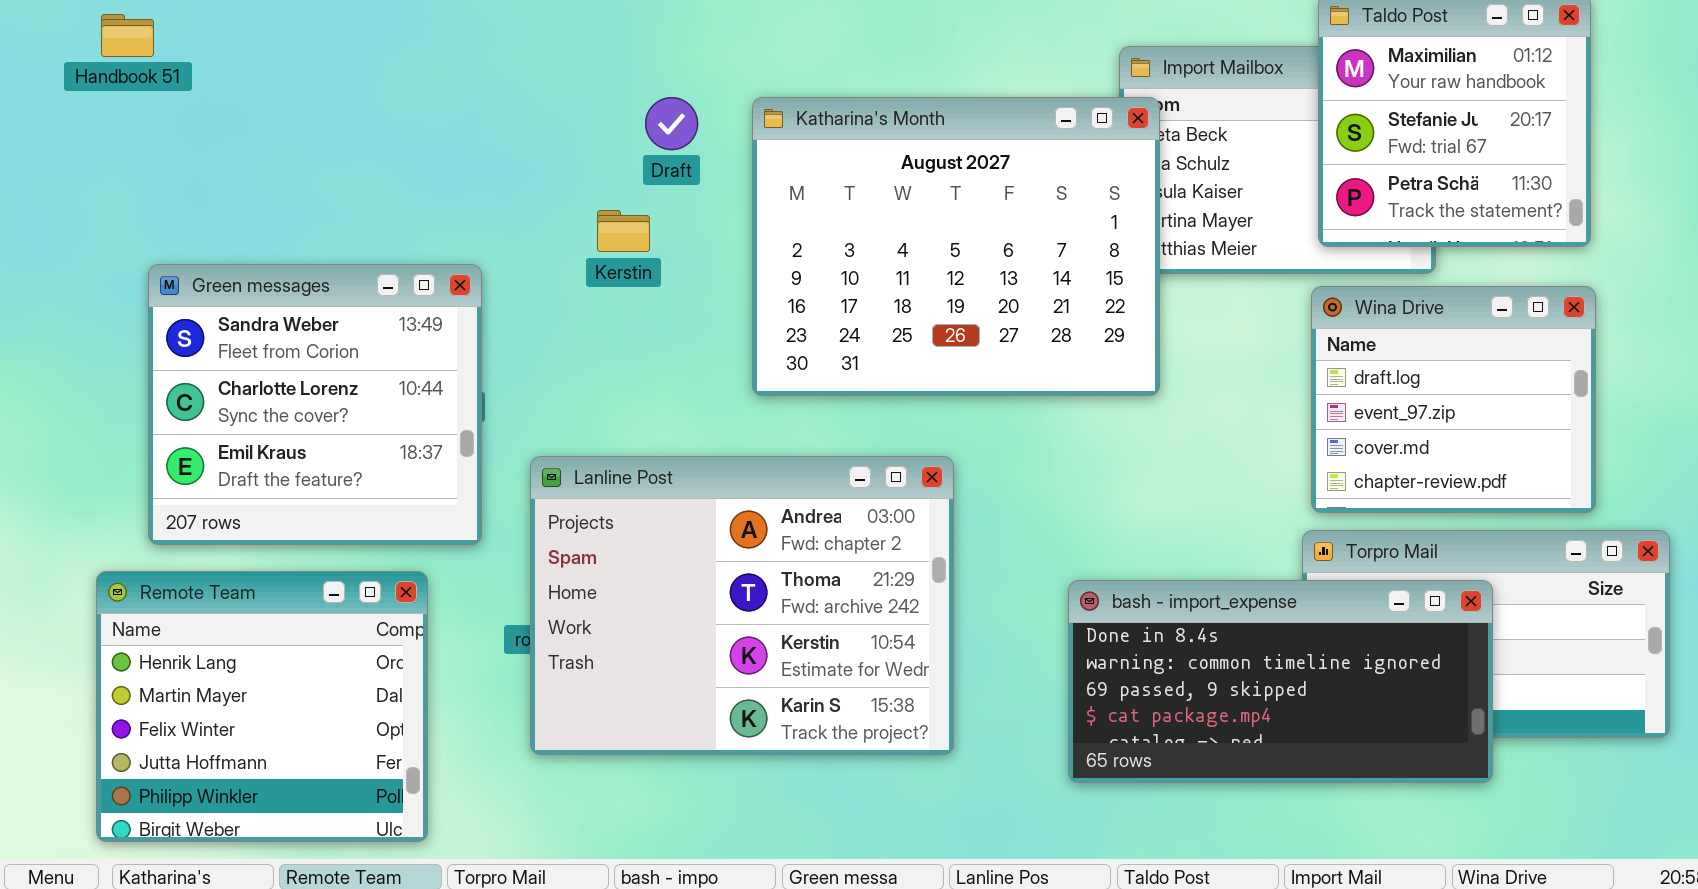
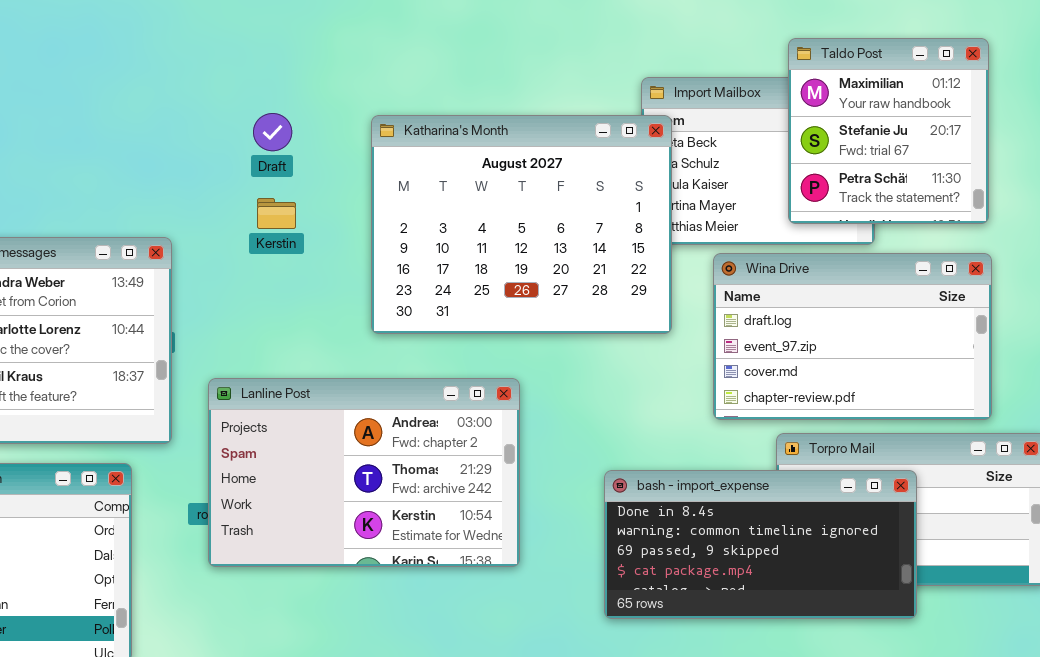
Draft: [645,97,698,150] -> [253,113,292,151], moved
Wina Drive: [1311,286,1596,513] -> [713,253,992,420], resized
Lanline Post: [530,456,954,755] -> [208,378,520,567], resized

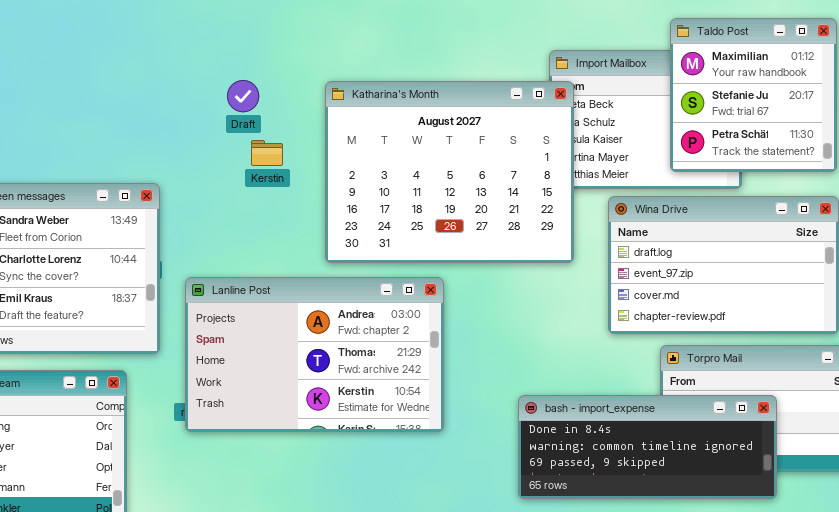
Kerstin: [257,198,296,229] -> [251,140,283,166], moved
Lanline Post: [208,378,520,567] -> [185,277,444,432], moved
bash - import_expense: [604,470,917,619] -> [518,395,777,499], resized

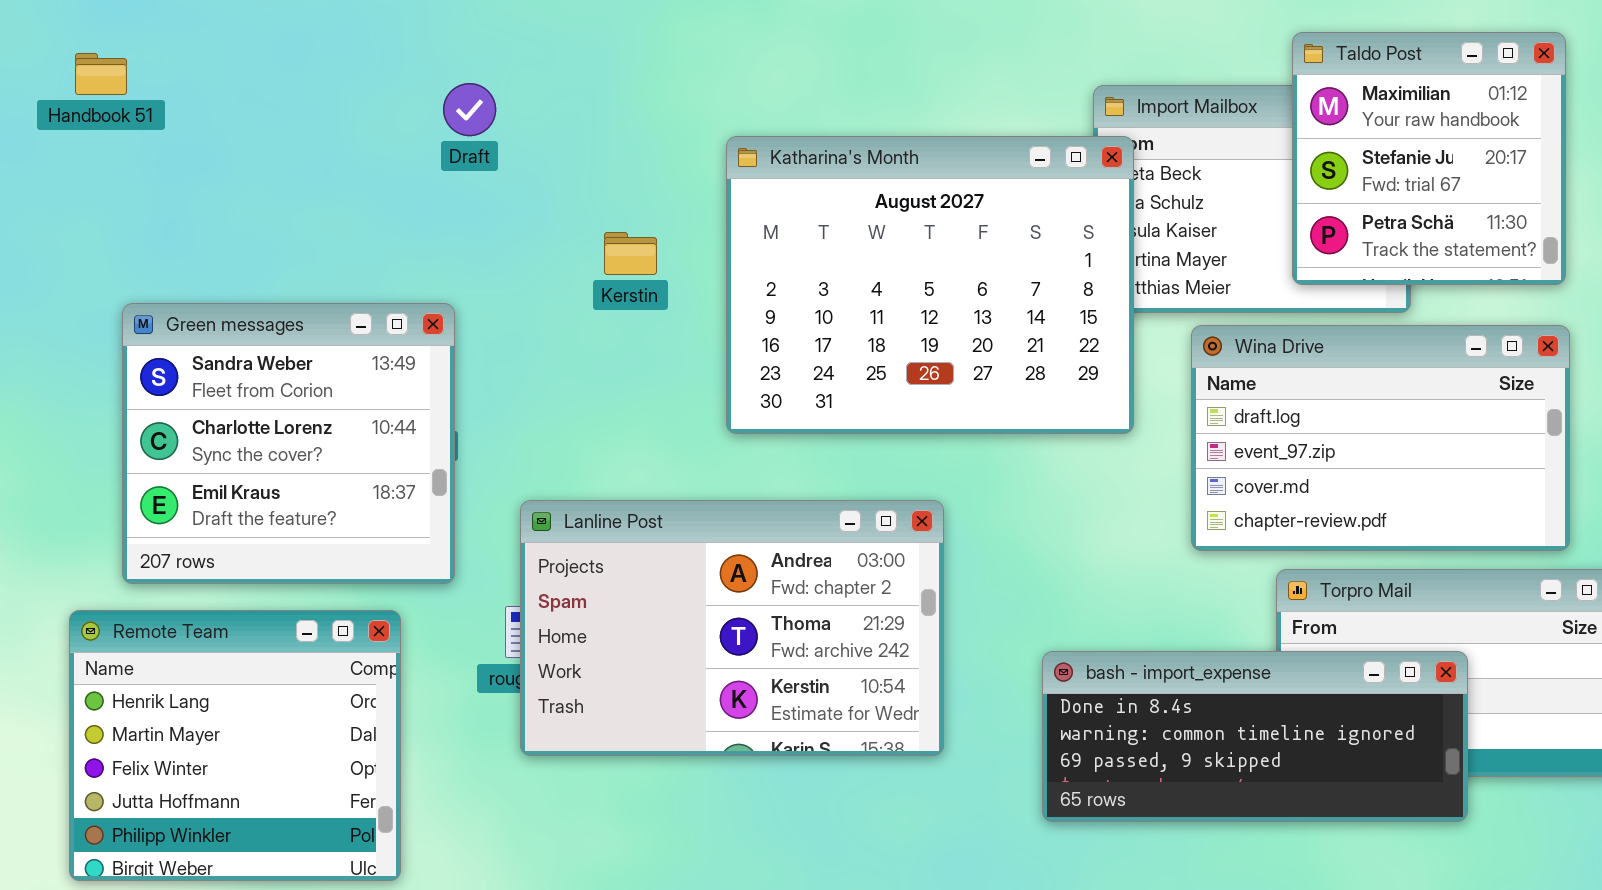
Draft: [227,80,259,112] -> [443,83,496,136], moved
Lanline Post: [185,277,444,432] -> [520,500,944,756], moved

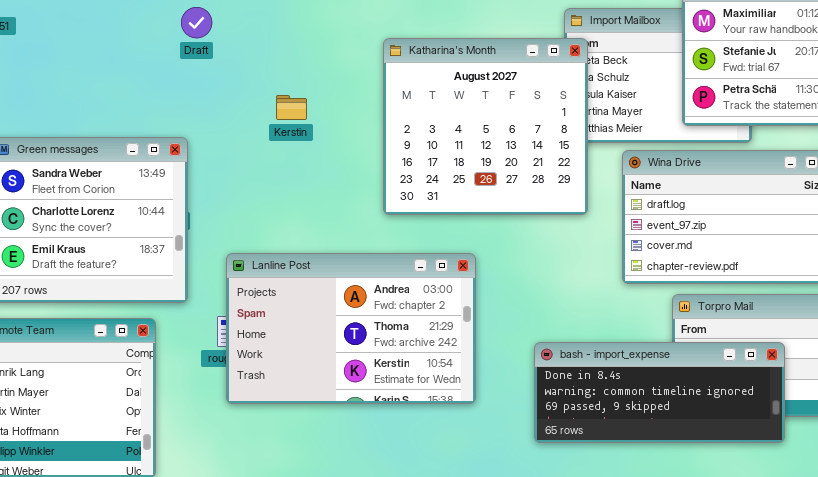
Katharina's Month: [726,136,1134,434] -> [383,38,588,215], resized

